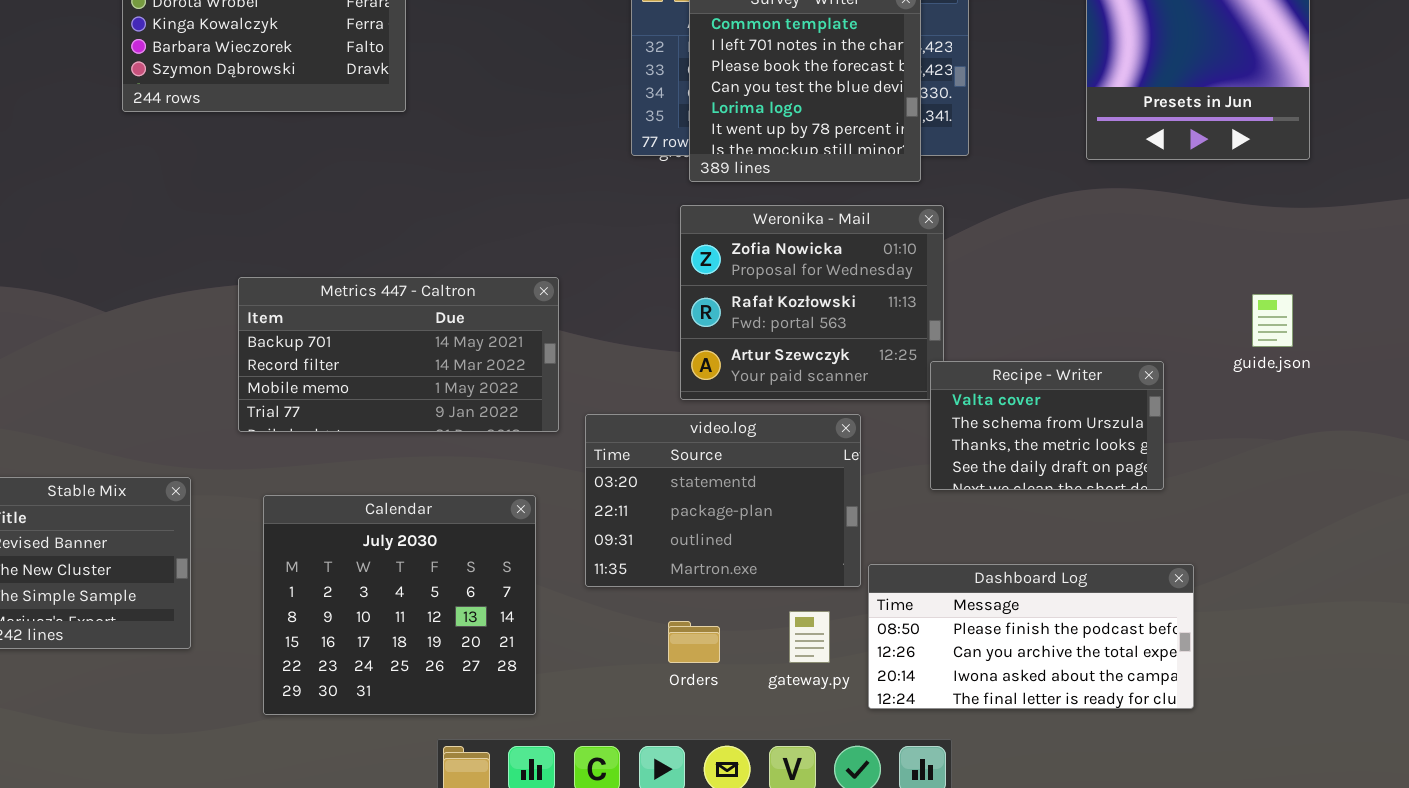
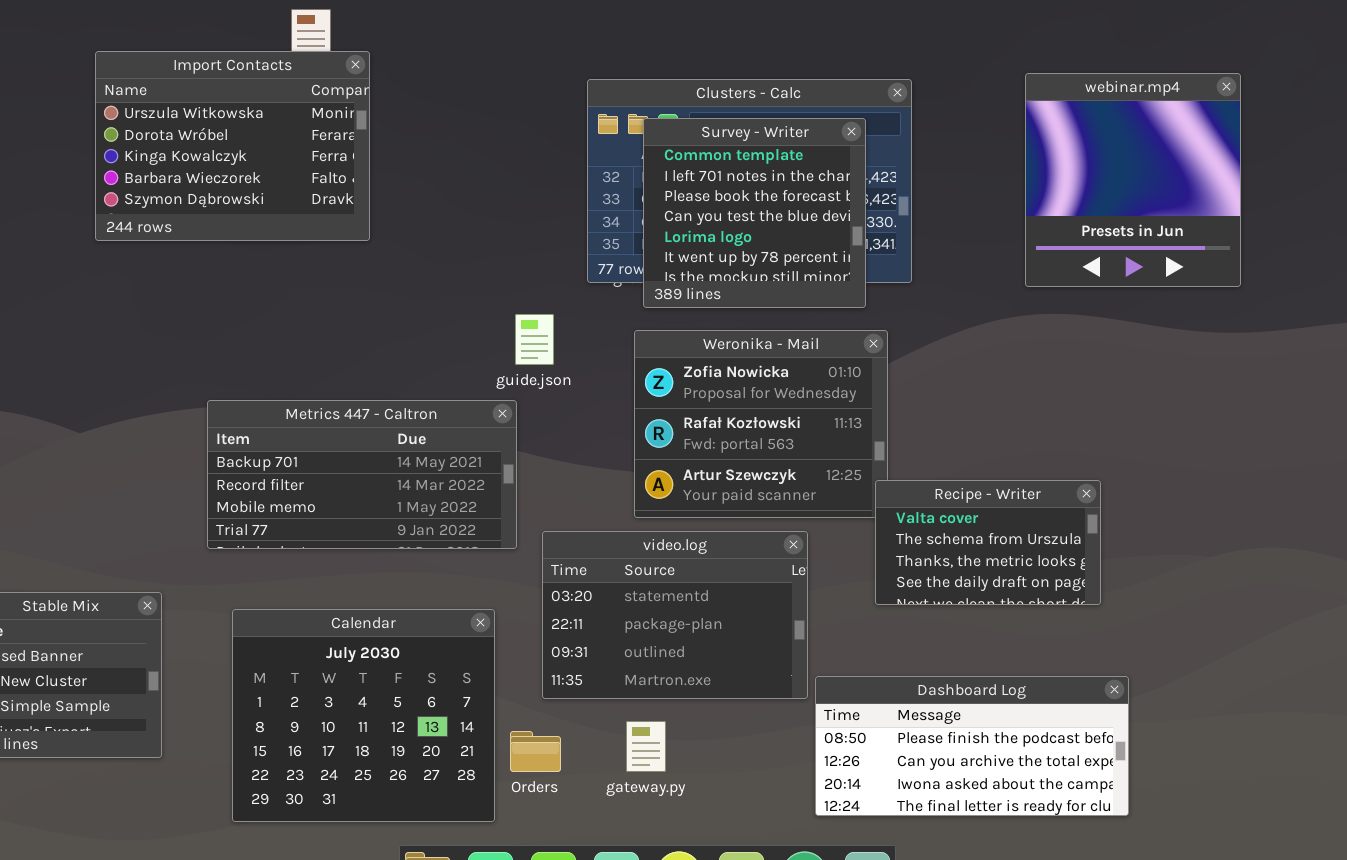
guide.json: [1252,294,1293,347] -> [515,314,554,365], moved
gateway.py: [789,611,830,663] -> [626,721,666,772], moved
Orders: [668,621,720,663] -> [510,731,561,772], moved

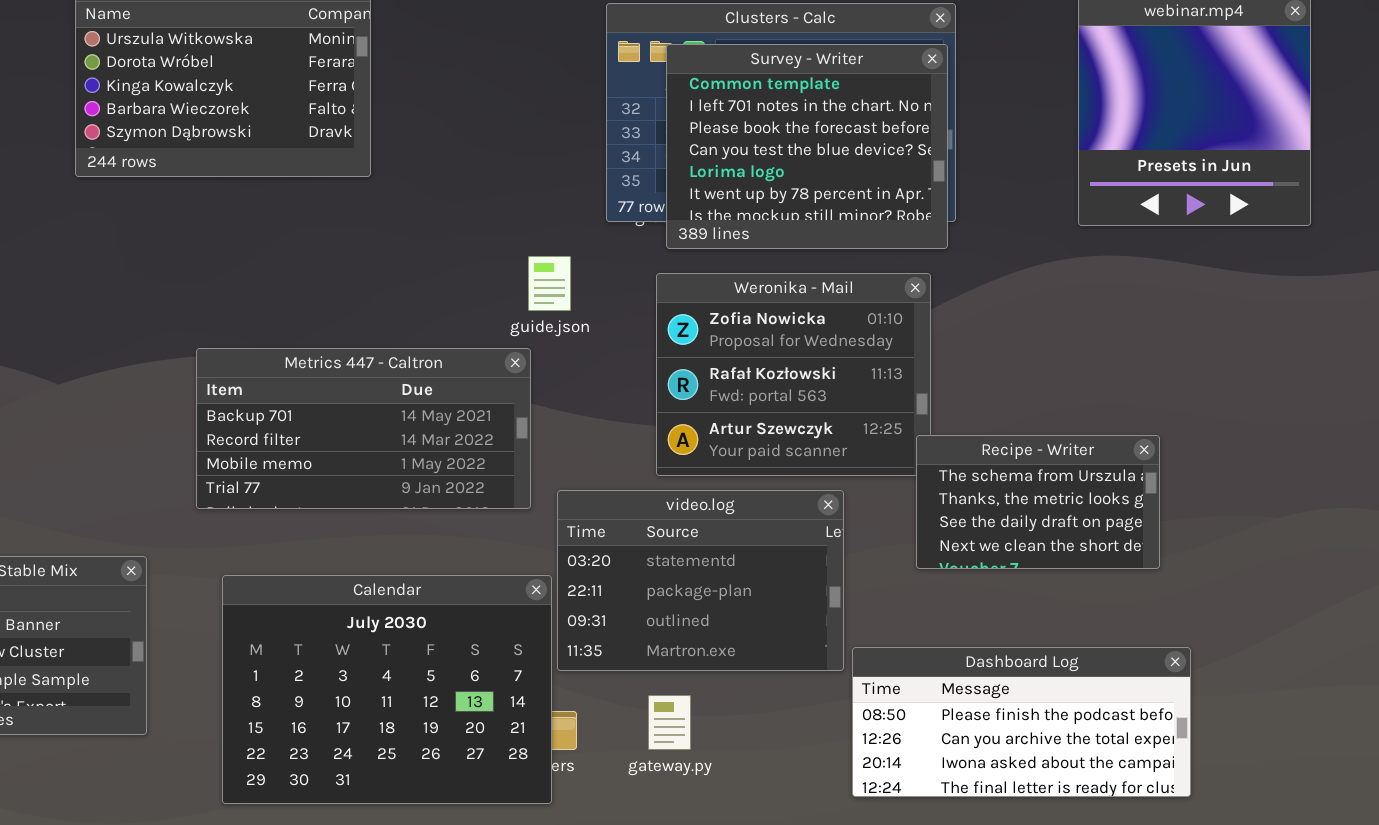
Survey - Writer: [643,118,866,308] -> [666,44,948,249], resized
Recipe - Writer: [875,480,1101,605] -> [916,435,1160,569], scrolled down 1 row
Calendar: [232,609,495,822] -> [222,575,552,804], resized

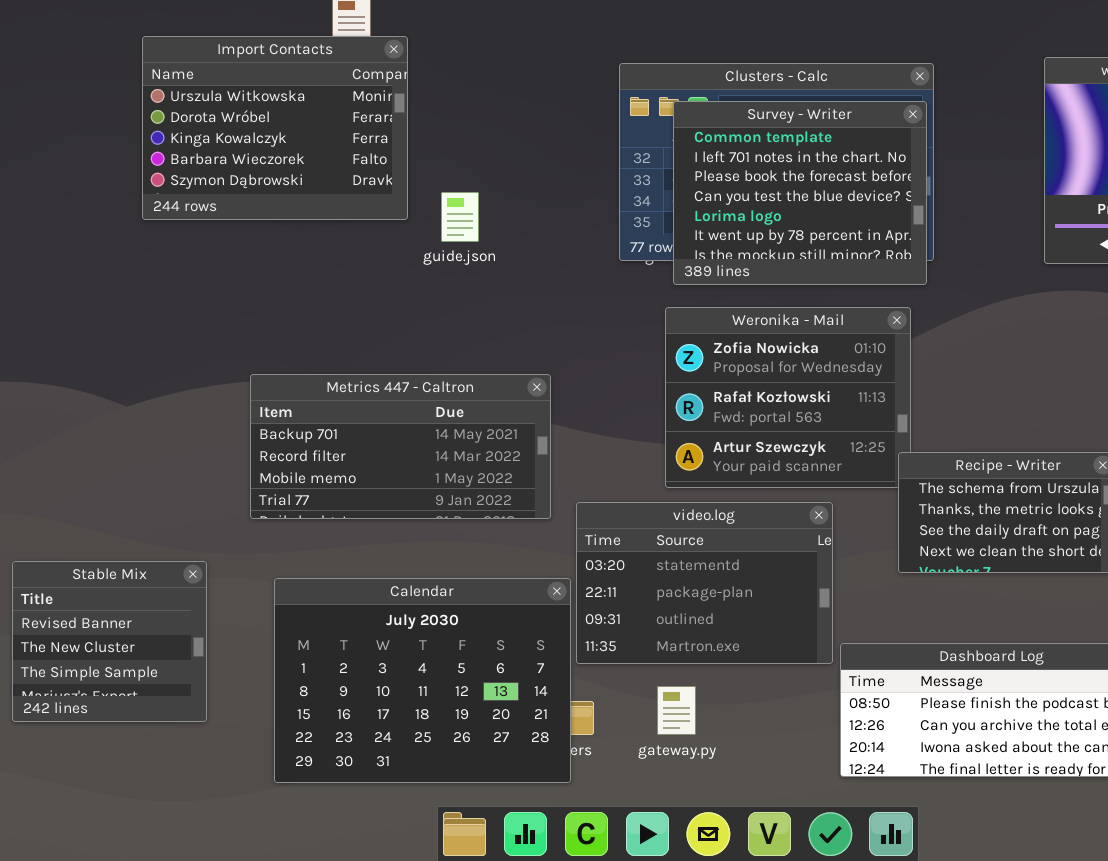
guide.json: [528,256,571,311] -> [441,192,479,242], moved

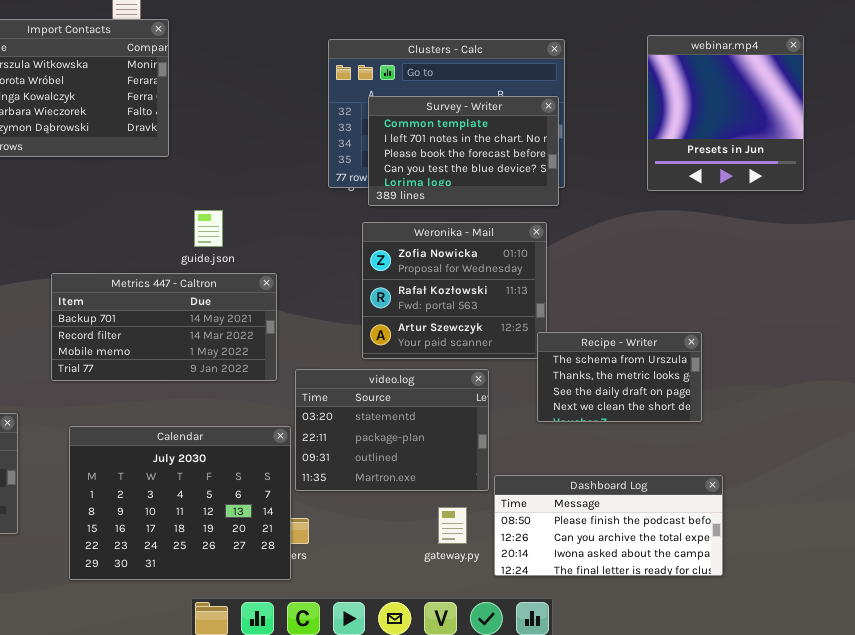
Survey - Writer: [673,101,927,285] -> [368,96,559,206], resized
guide.json: [441,192,479,242] -> [194,210,223,247], moved
gateway.py: [657,686,696,735] -> [438,507,467,544], moved

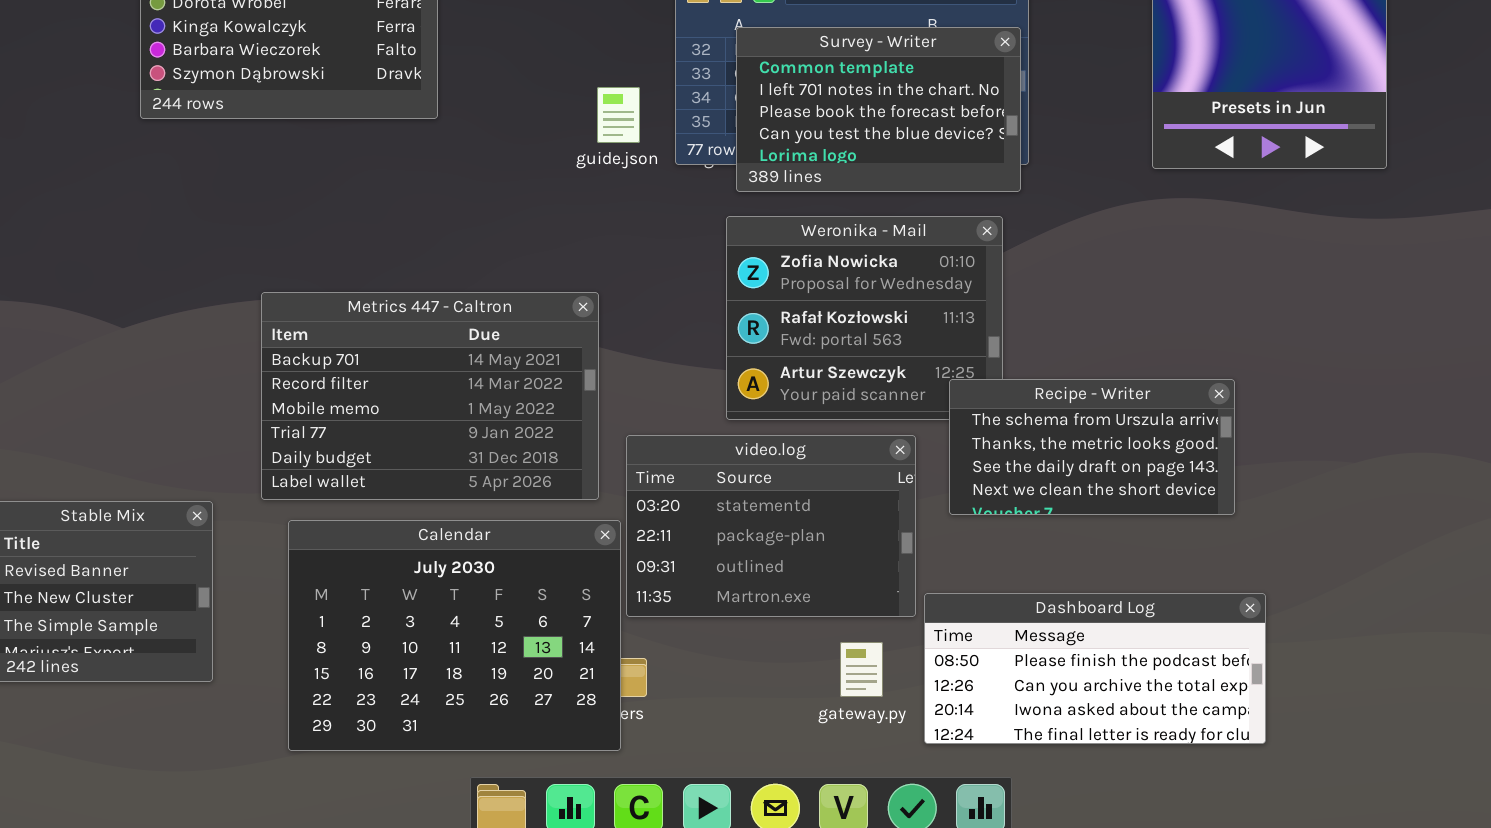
guide.json: [194,210,223,247] -> [597,87,640,143], moved
Metrics 447 - Caltron: [51,273,277,381] -> [261,292,599,500], resized
Recipe - Writer: [537,332,702,422] -> [949,379,1235,515], resized

